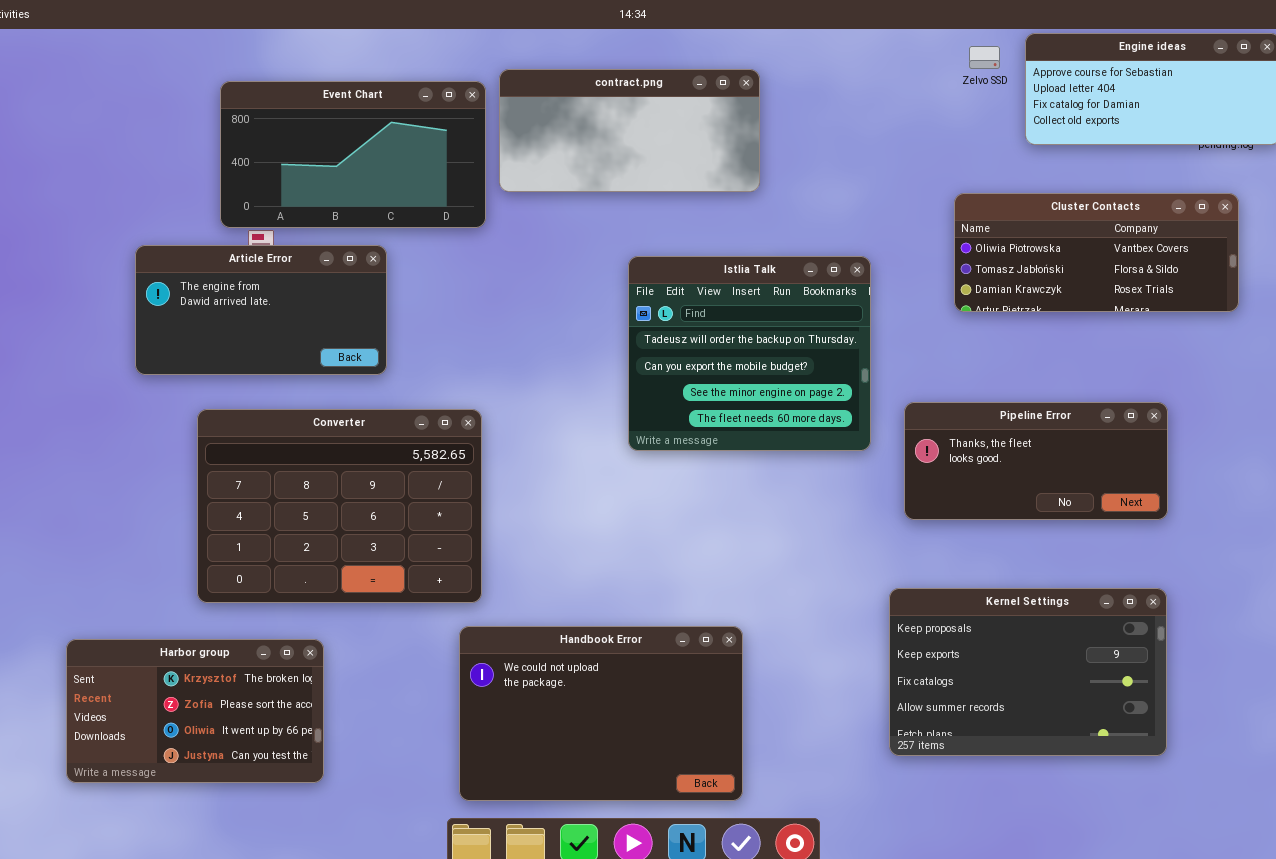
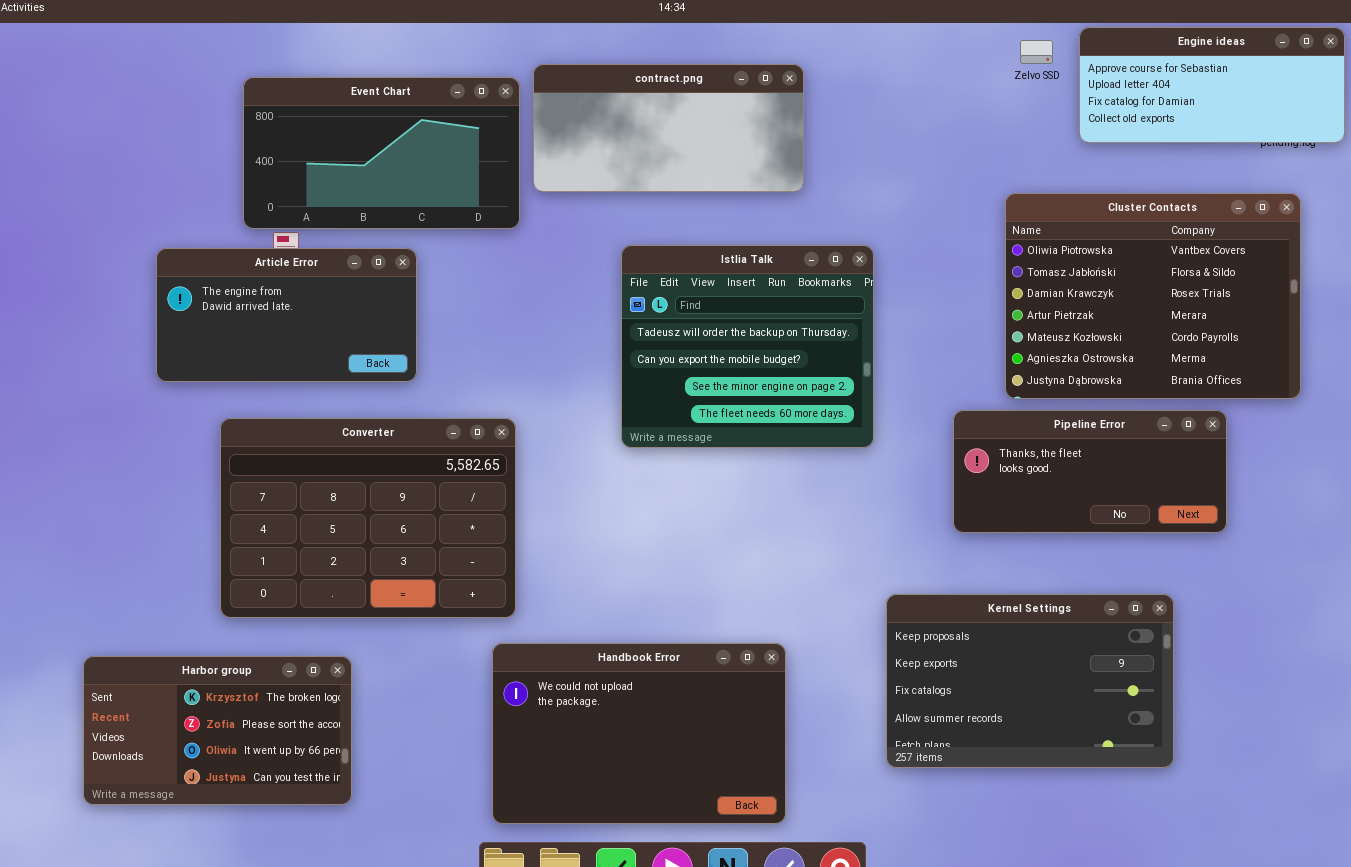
Cluster Contacts: [954,193,1239,312] -> [1005,193,1301,399], resized
Istlia Talk: [628,256,871,451] -> [621,245,874,448], moved
Kernel Settings: [889,588,1167,756] -> [886,594,1174,768], moved

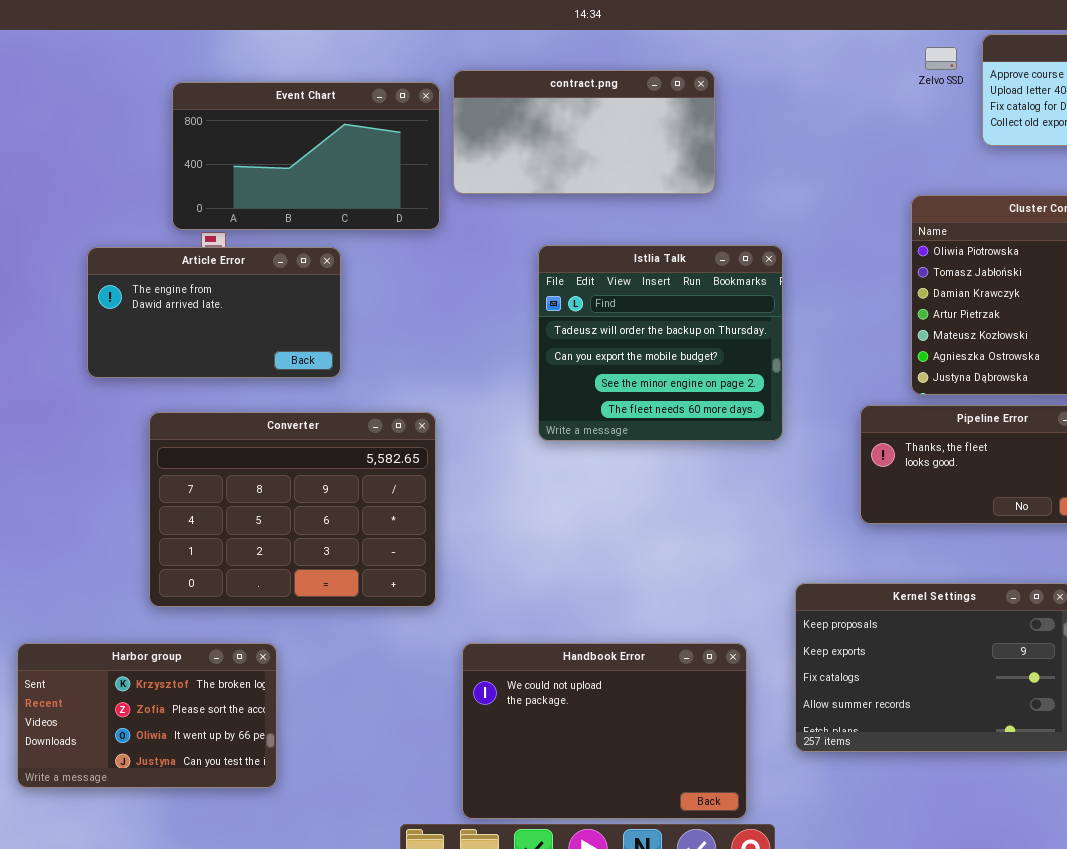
Handbook Error: [492,643,786,824] -> [462,643,747,819], moved

